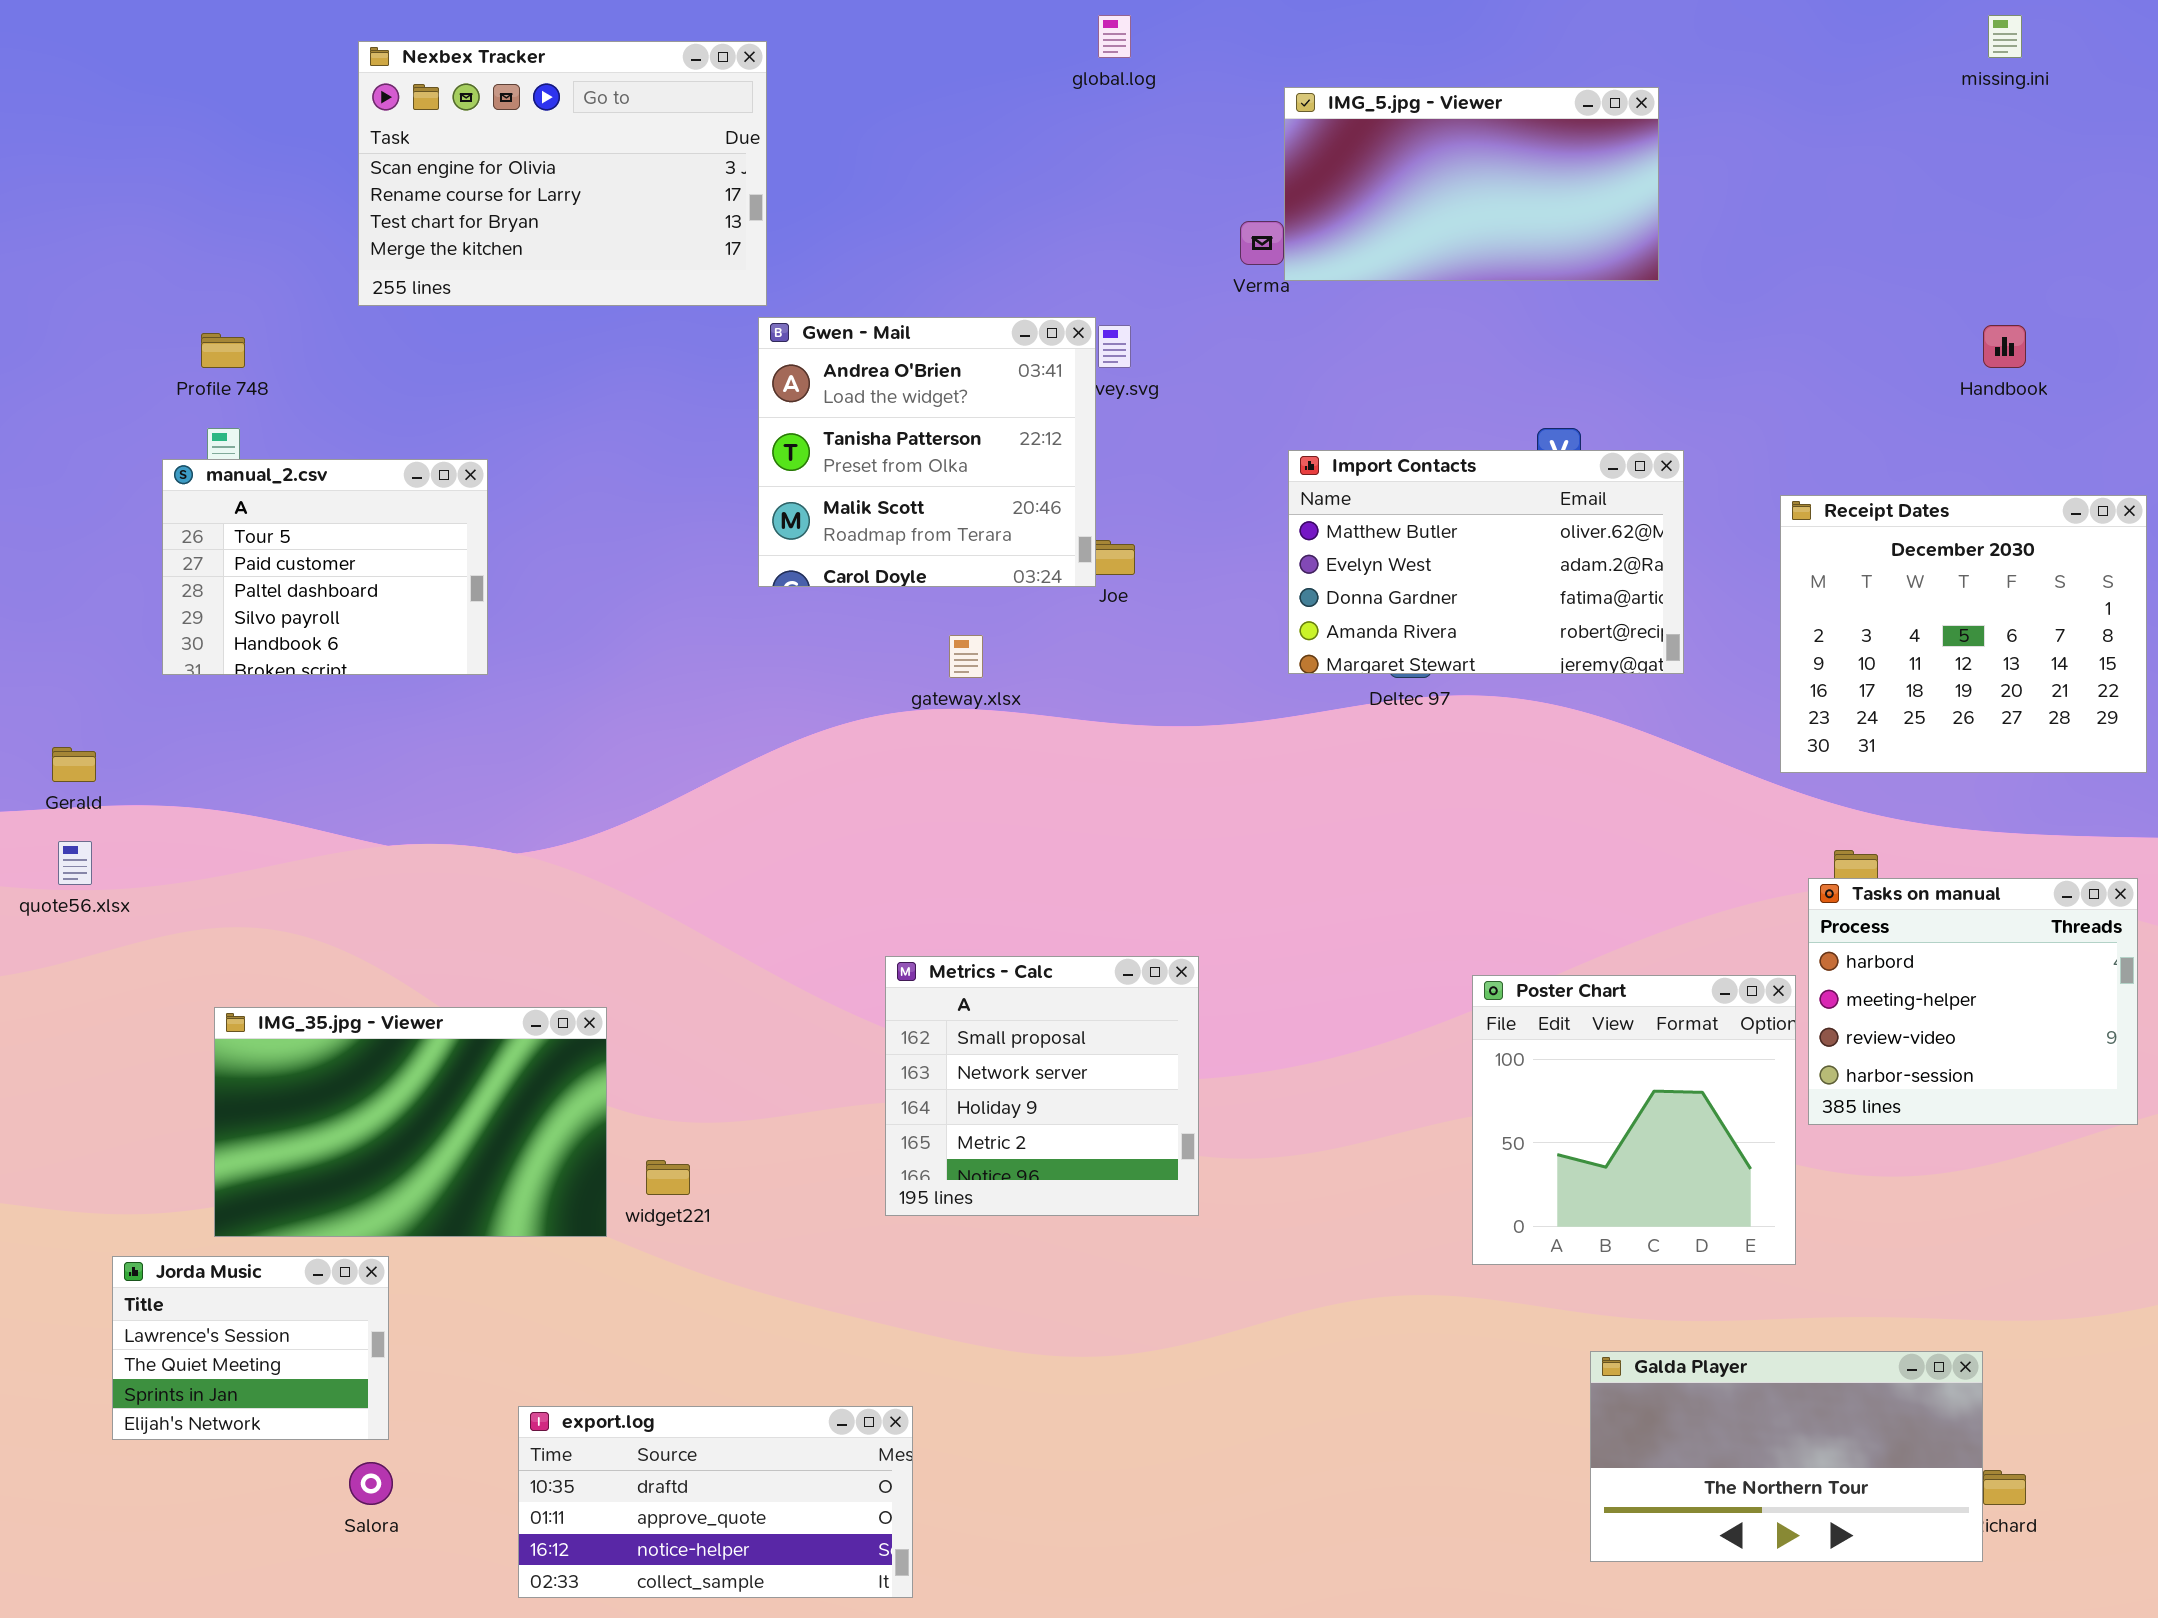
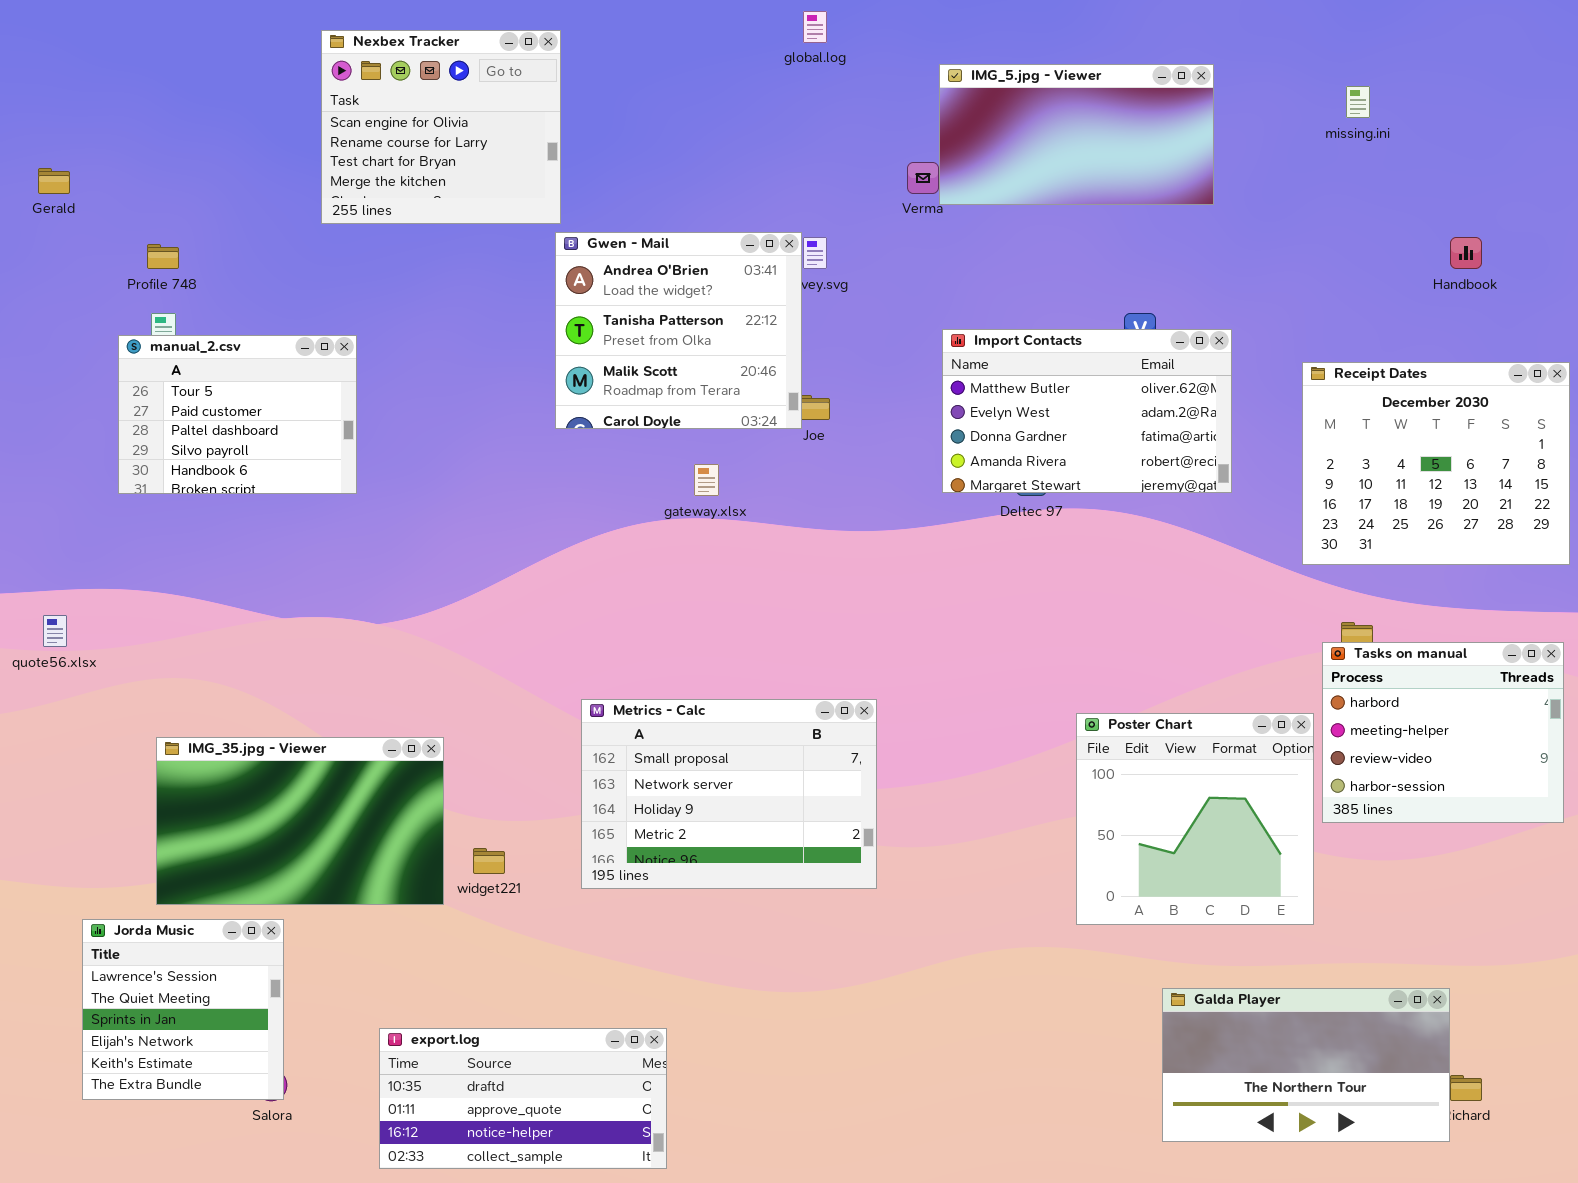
missing.ini: [1988,15,2022,58] -> [1346,86,1370,118], moved
Nexbex Tracker: [358,41,767,306] -> [321,30,561,224], resized
Gerald: [52,747,96,782] -> [38,168,70,194], moved
Metrics - Calc: [885,956,1199,1216] -> [581,699,877,889], resized
Jorda Music: [112,1256,389,1440] -> [82,919,284,1100], resized

